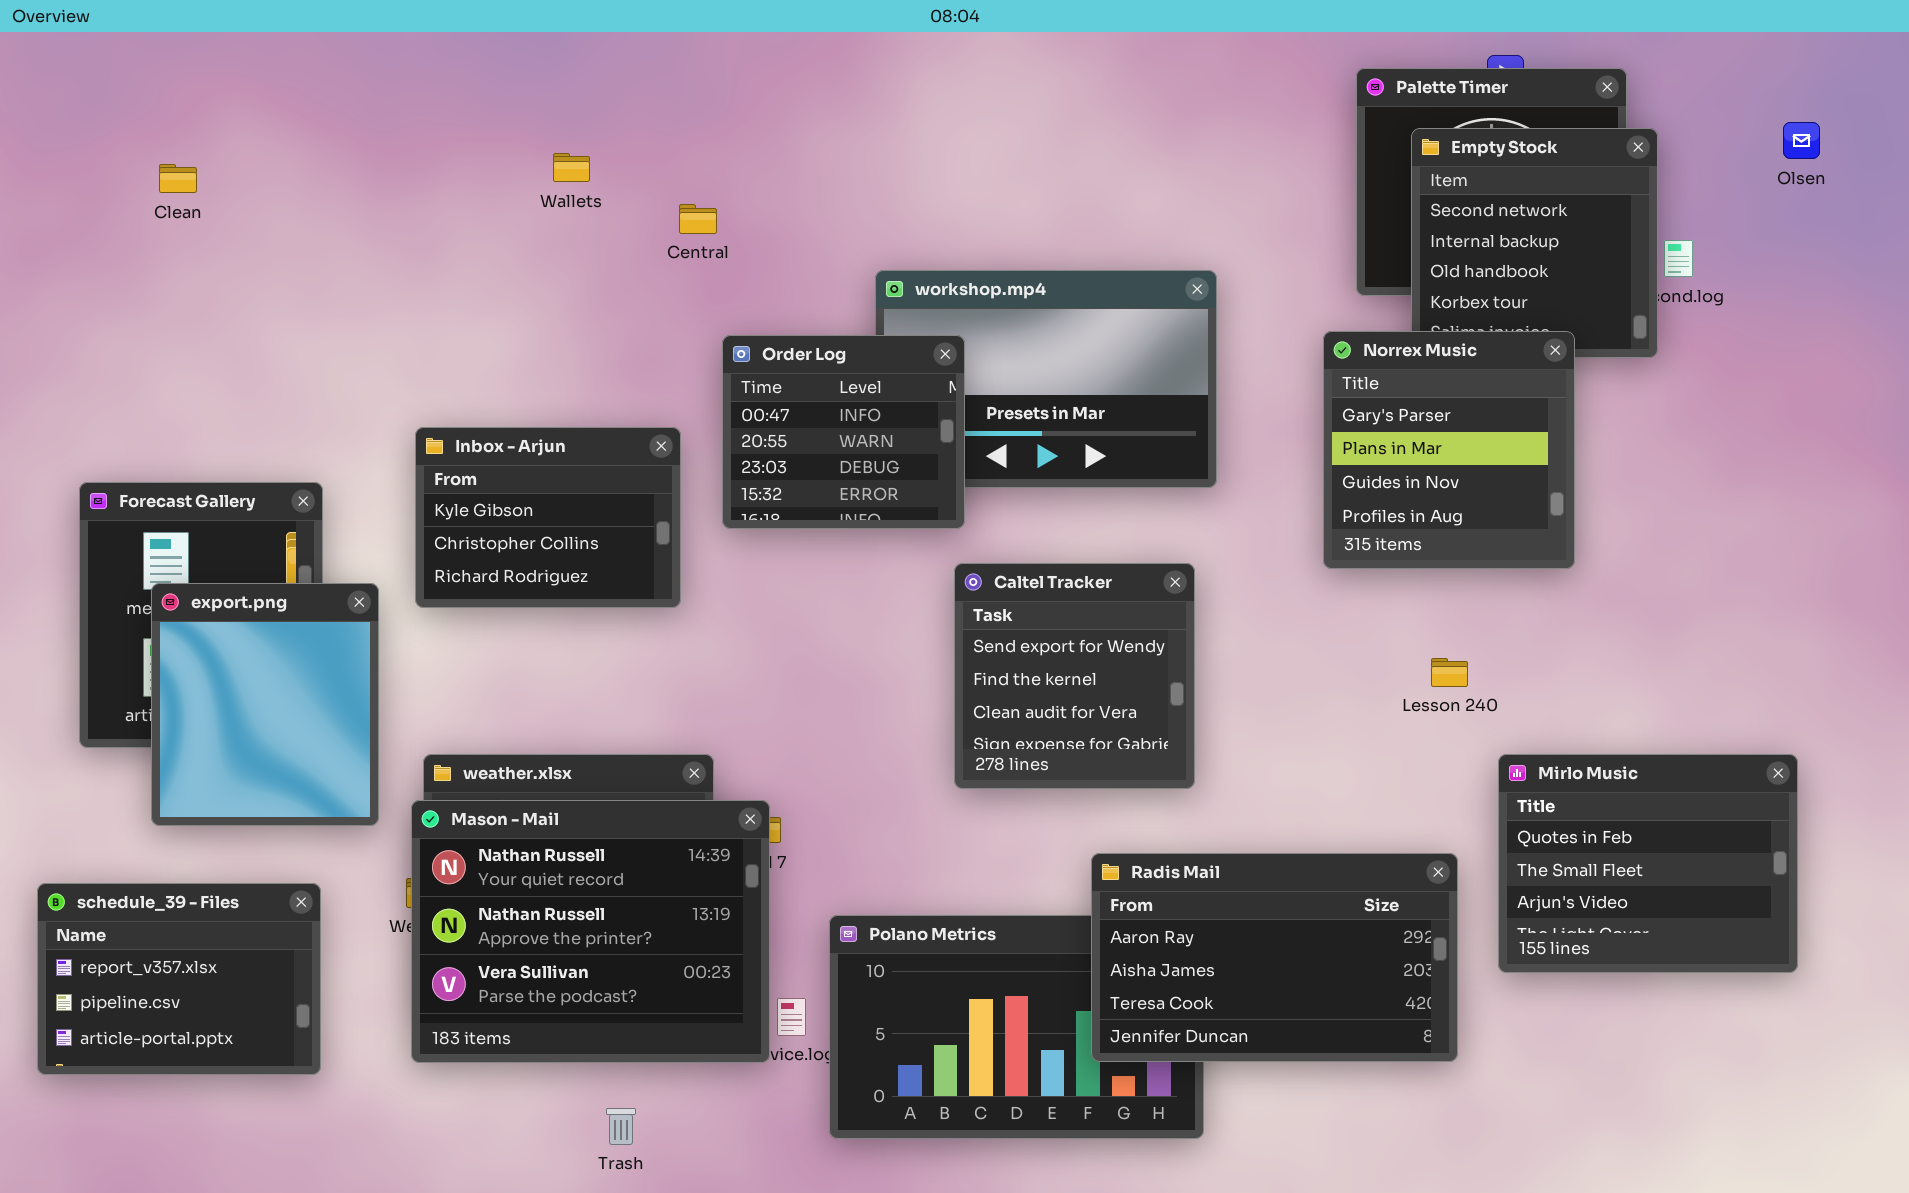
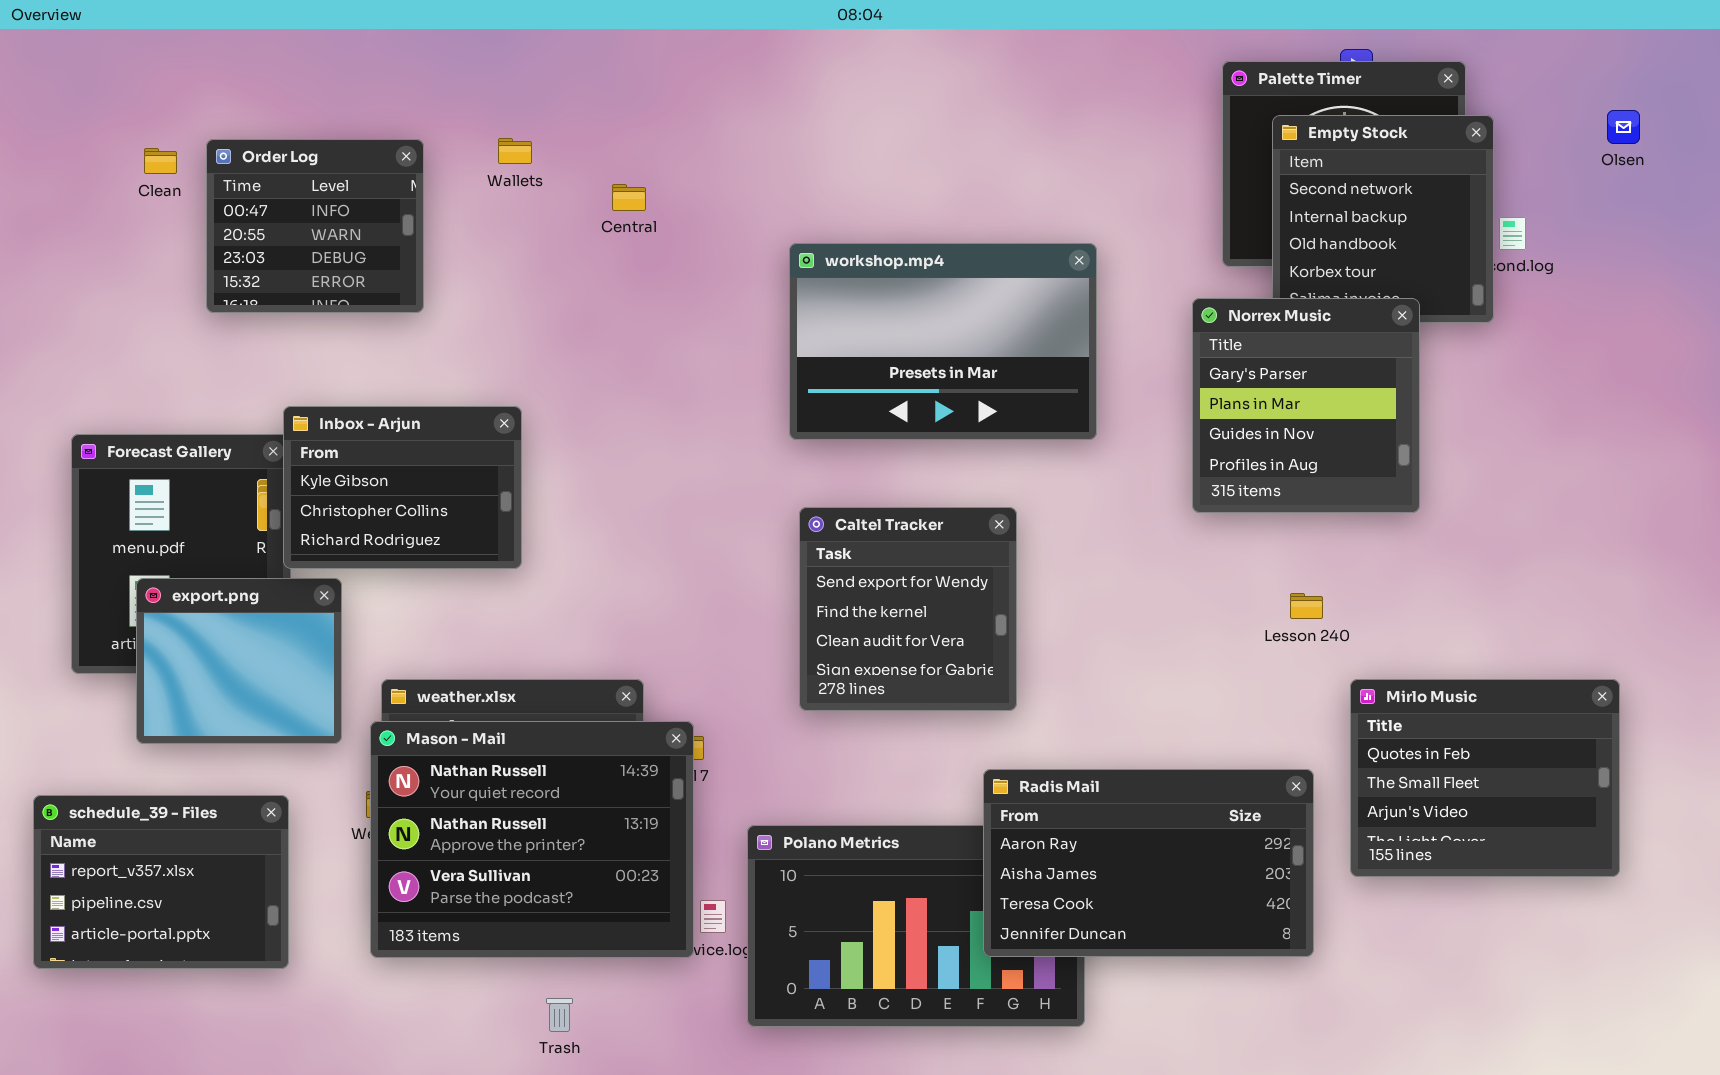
Order Log: [722,335,965,529] -> [206,139,424,313], moved
Inbox - Arjun: [415,427,681,608] -> [283,406,522,569], moved
Caltel Tracker: [954,563,1195,789] -> [799,507,1017,711], moved
export.png: [151,583,379,826] -> [136,578,342,744], resized

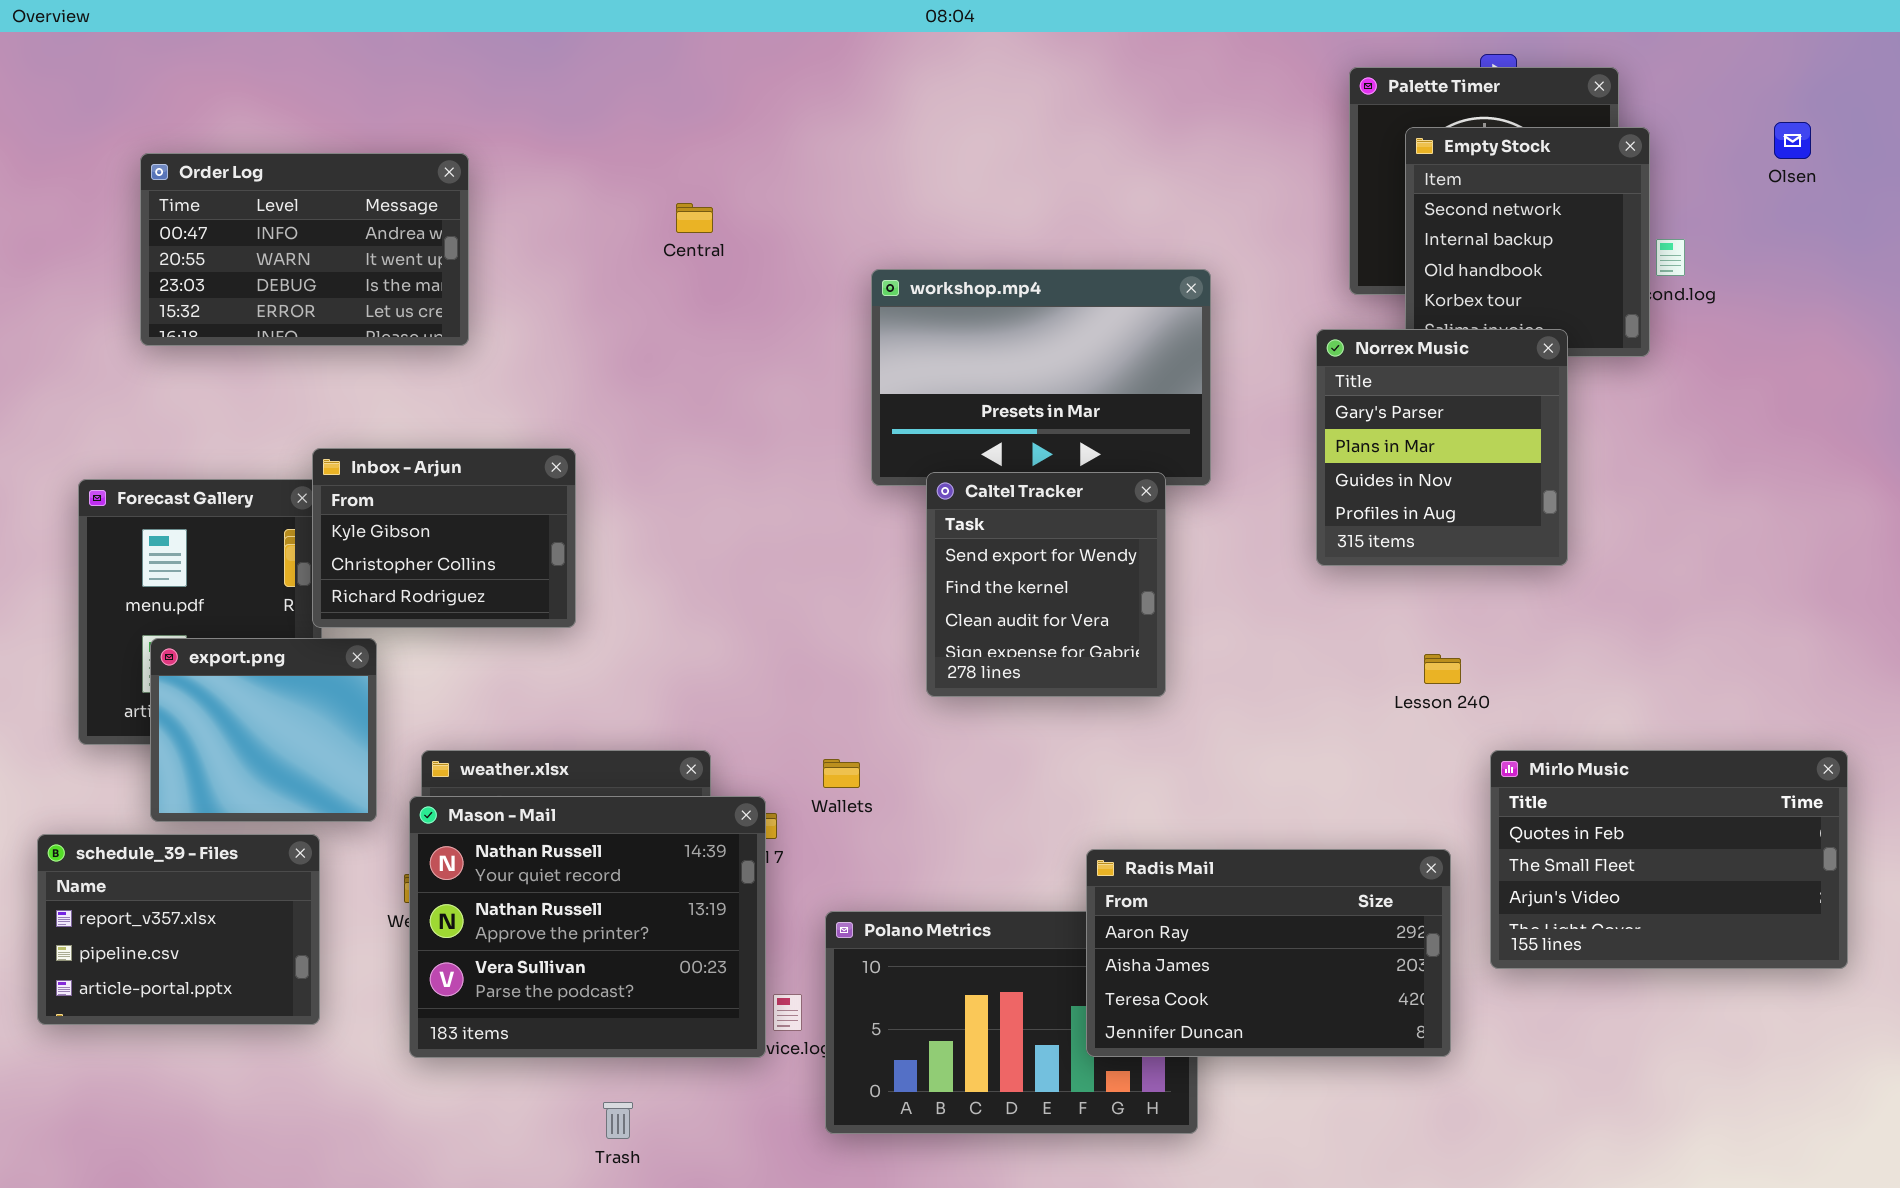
Wallets: [498,138,532,164] -> [823,759,860,788], moved
Order Log: [206,139,424,313] -> [140,153,469,346], resized
Caltel Tracker: [799,507,1017,711] -> [926,472,1166,697], moved
Mirlo Music: [1350,679,1620,877] -> [1490,750,1848,969], resized
schedule_39 - Files: [33,795,289,969] -> [37,834,320,1025], moved

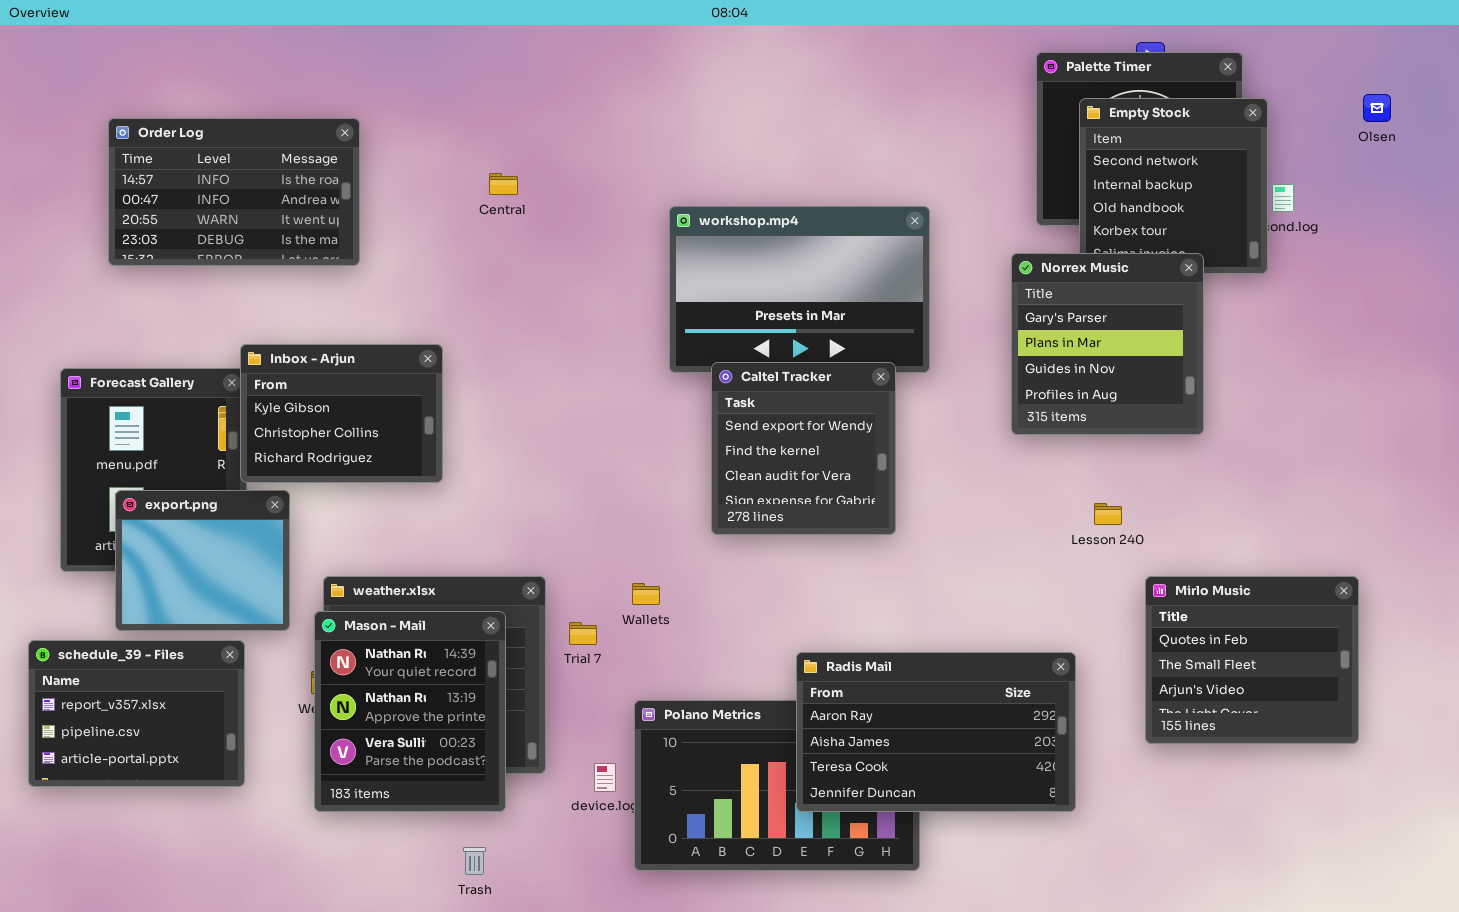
Order Log: [140,153,469,346] -> [108,118,360,266], scrolled up 1 row
Central: [676,203,713,233] -> [489,173,518,195], moved
Mirlo Music: [1490,750,1848,969] -> [1145,576,1359,744], resized
Mason - Mail: [409,796,766,1058] -> [314,611,506,812], resized
Radis Mail: [1086,849,1451,1057] -> [796,652,1076,812], moved

